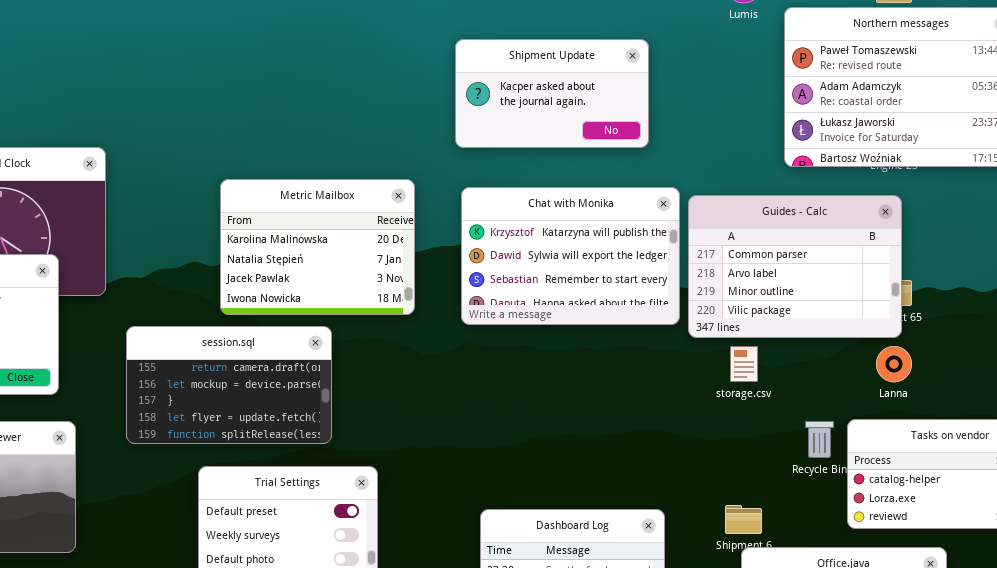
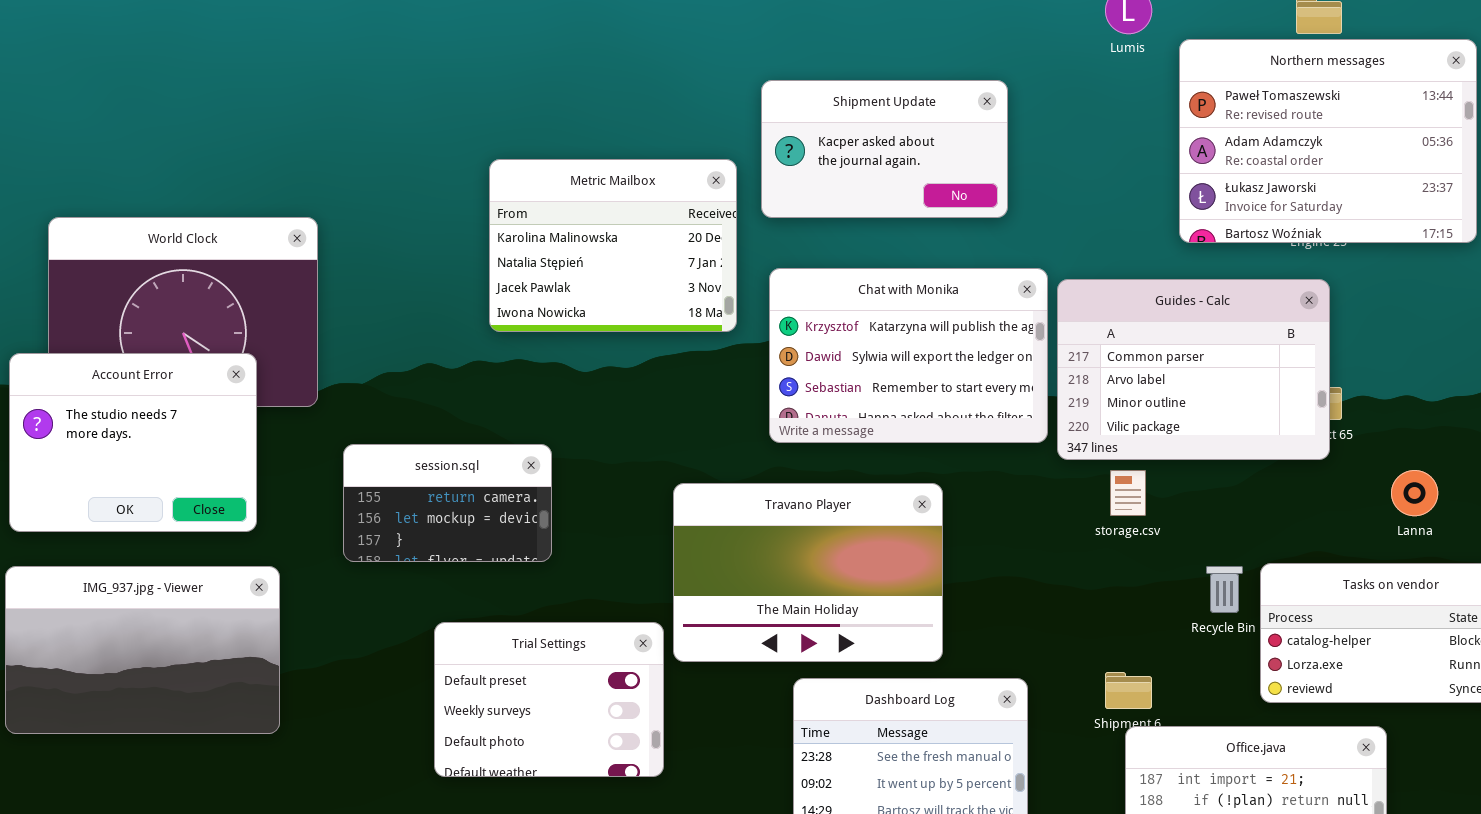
Metric Mailbox: [220,179,415,315] -> [489,159,737,332], moved
session.sql: [126,326,332,444] -> [343,444,552,562], resized
Lanna: [876,346,912,382] -> [1391,470,1438,516], moved
Travano Player: none -> [673,483,943,662], opened

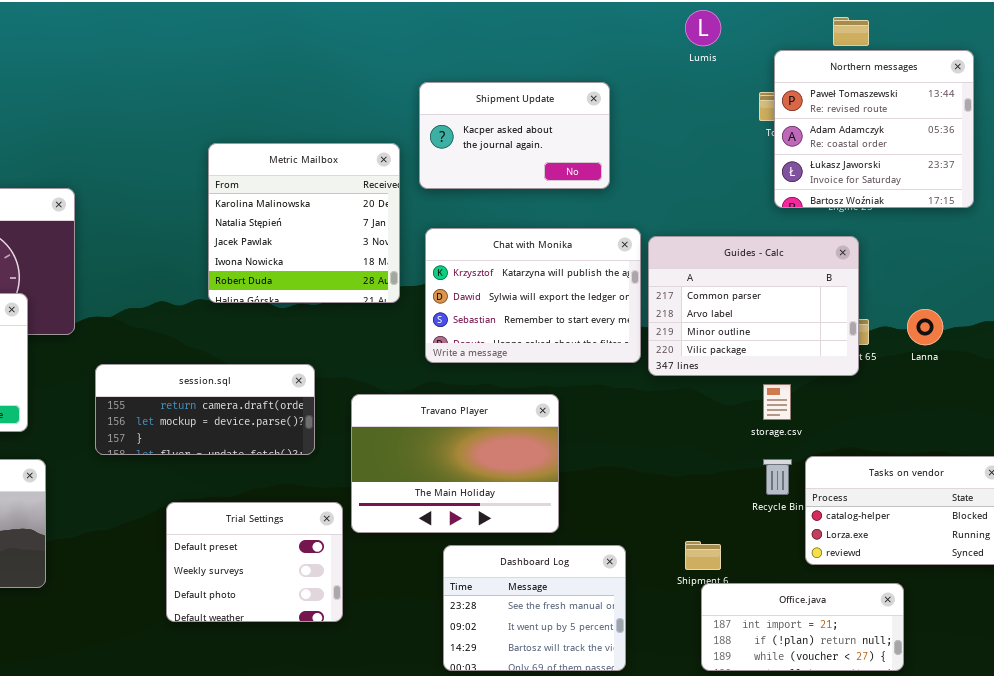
Northern messages: [1179,39,1477,243] -> [774,50,974,208], resized
Metric Mailbox: [489,159,737,332] -> [208,143,400,303], resized
session.sql: [343,444,552,562] -> [95,364,315,455], resized
storage.csv: [1110,470,1146,516] -> [763,384,791,420], moved
Lanna: [1391,470,1438,516] -> [907,309,943,345], moved

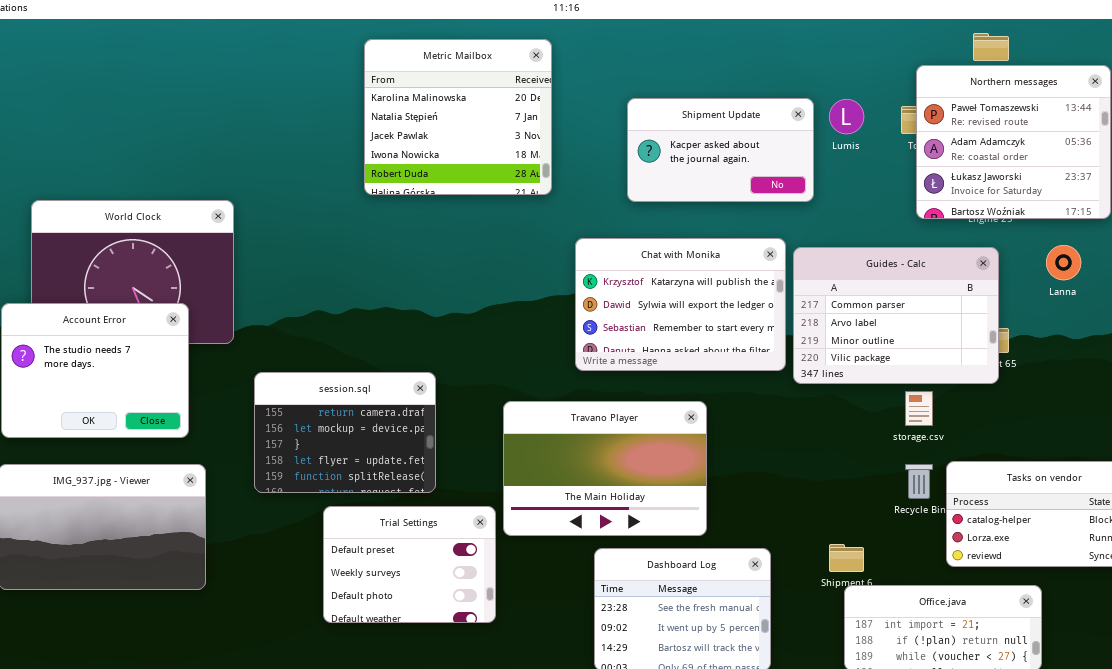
Lumis: [685,10,721,46] -> [829,99,864,134], moved
Shipment Update: [419,82,610,189] -> [627,98,814,202], moved
Metric Mailbox: [208,143,400,303] -> [364,39,552,195], moved
Lanna: [907,309,943,345] -> [1046,245,1081,280], moved
session.sql: [95,364,315,455] -> [254,372,436,493], resized

